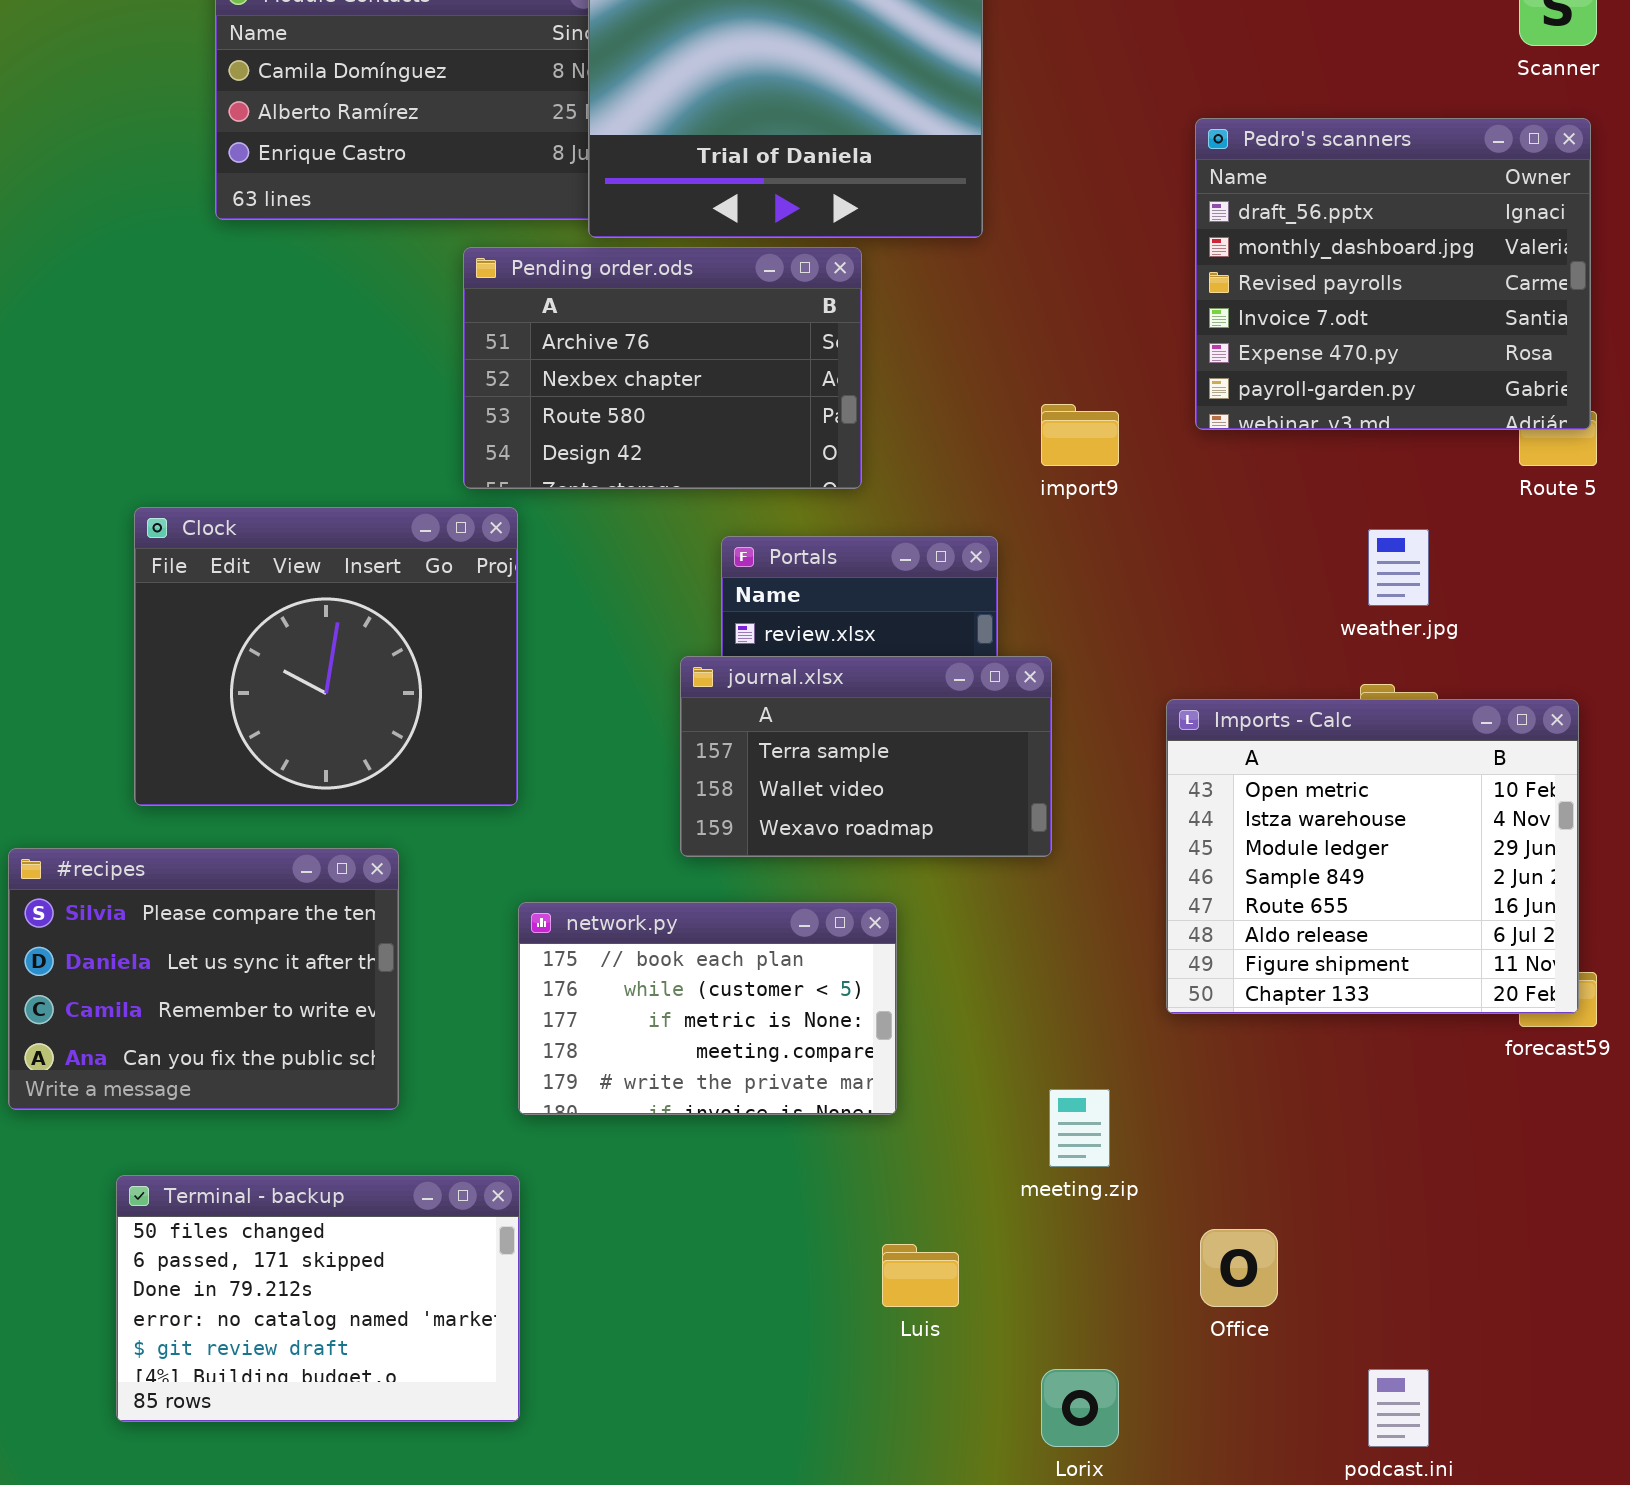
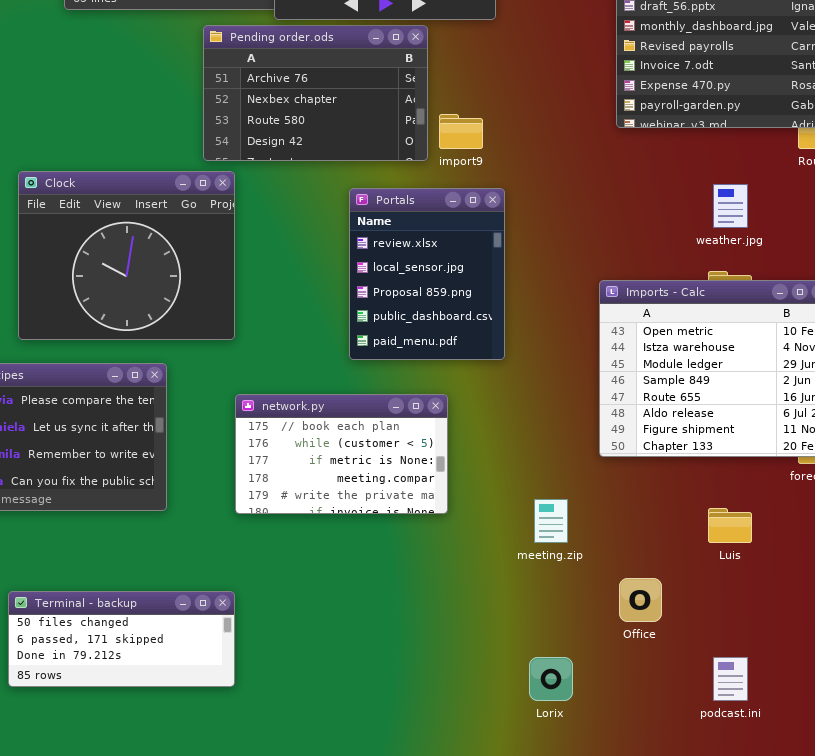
import9: [1041,404,1119,466] -> [439,114,483,149], moved
journal.xlsx: [680,656,1052,857] -> none, closed
Terminal - backup: [116,1175,520,1422] -> [8,591,235,687], resized
Luis: [882,1244,959,1307] -> [708,508,752,543], moved

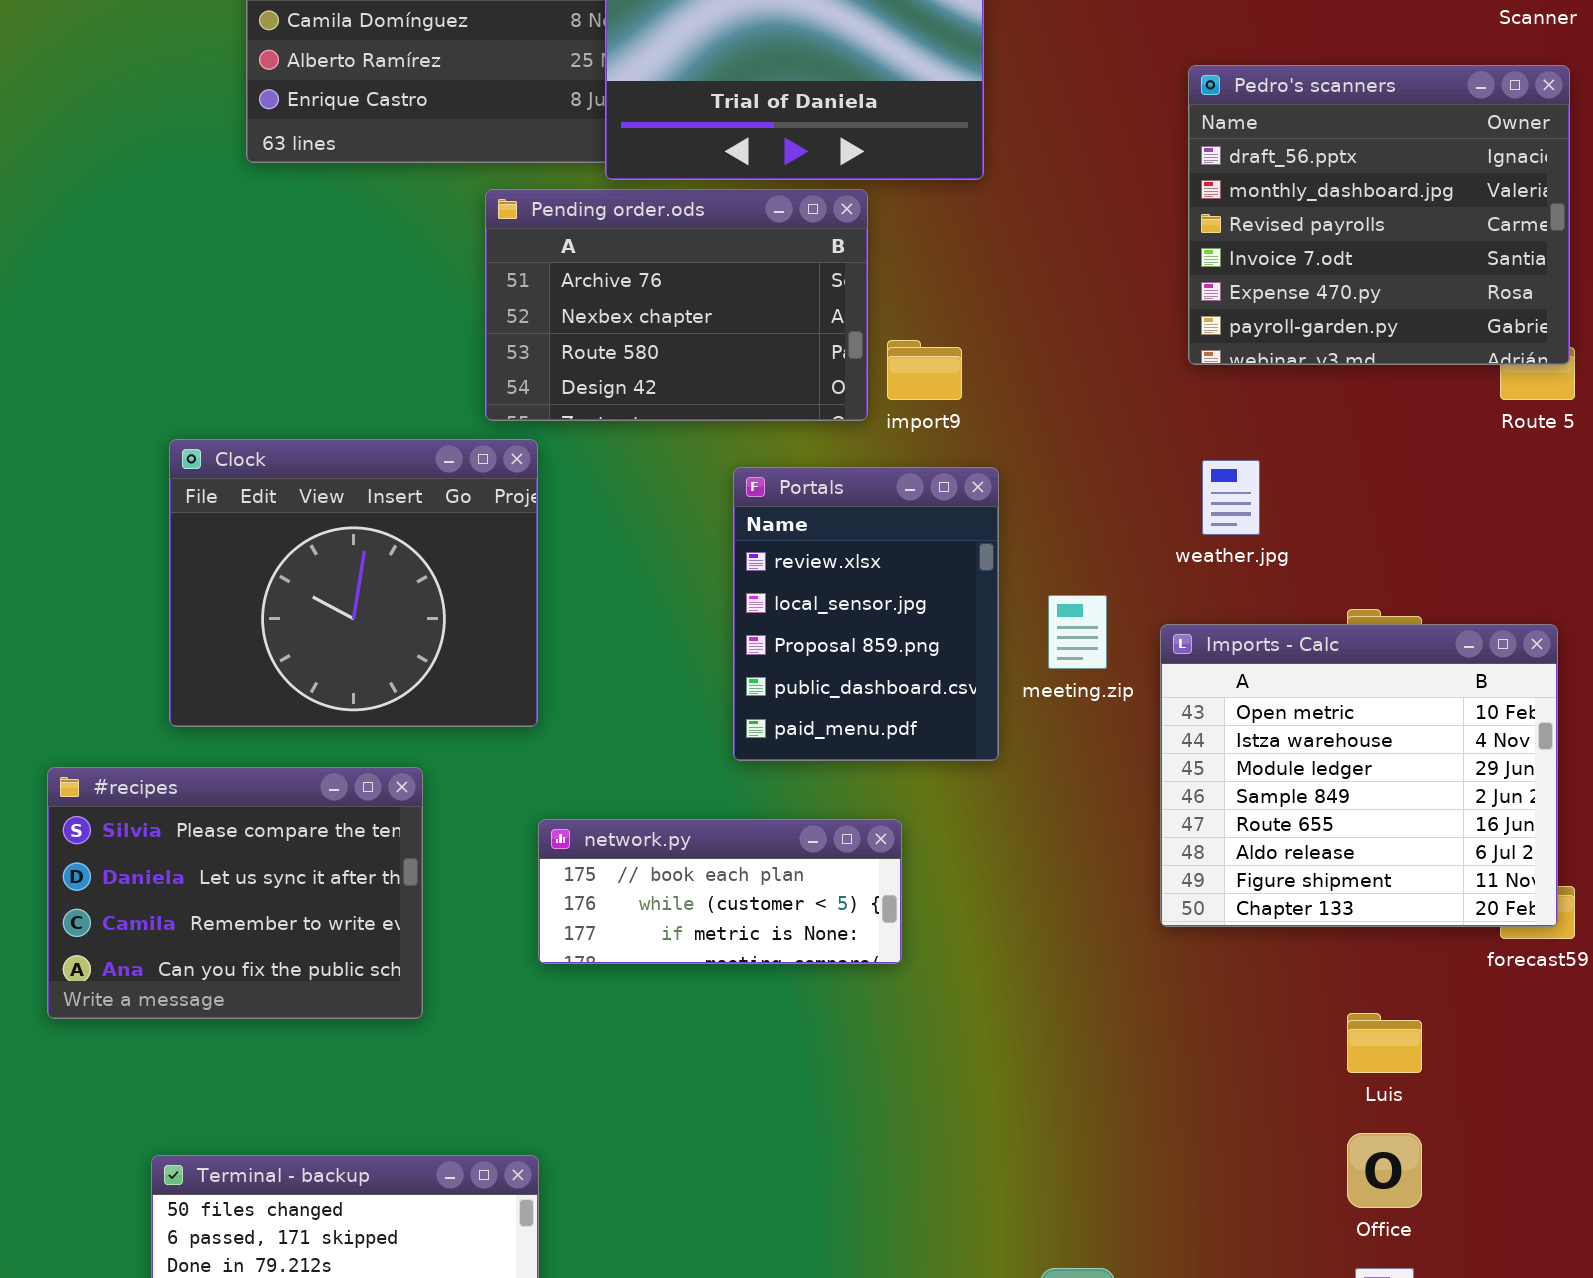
weather.jpg: [713,184,748,228] -> [1202,460,1260,535], moved
network.py: [235,394,448,514] -> [538,819,902,964], resized
meeting.zip: [534,499,568,543] -> [1048,595,1107,669], moved
Office: [619,578,662,622] -> [1347,1133,1422,1208], moved

